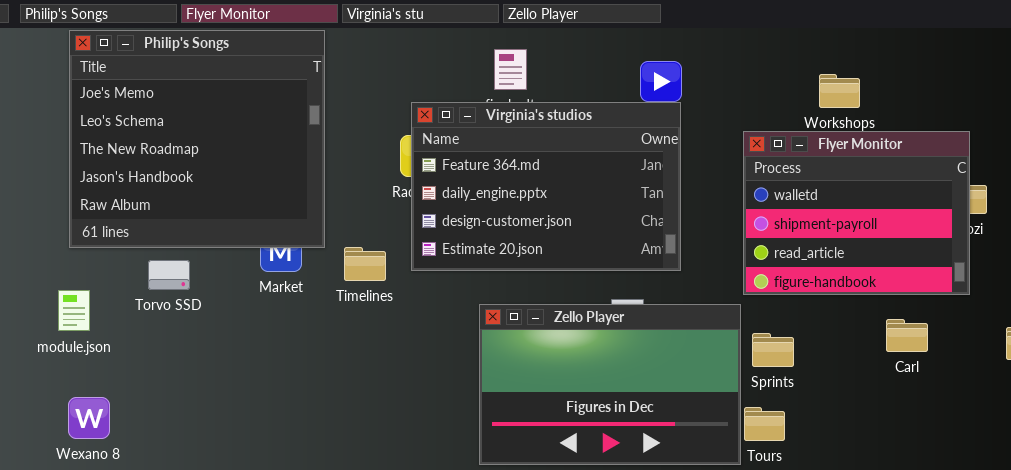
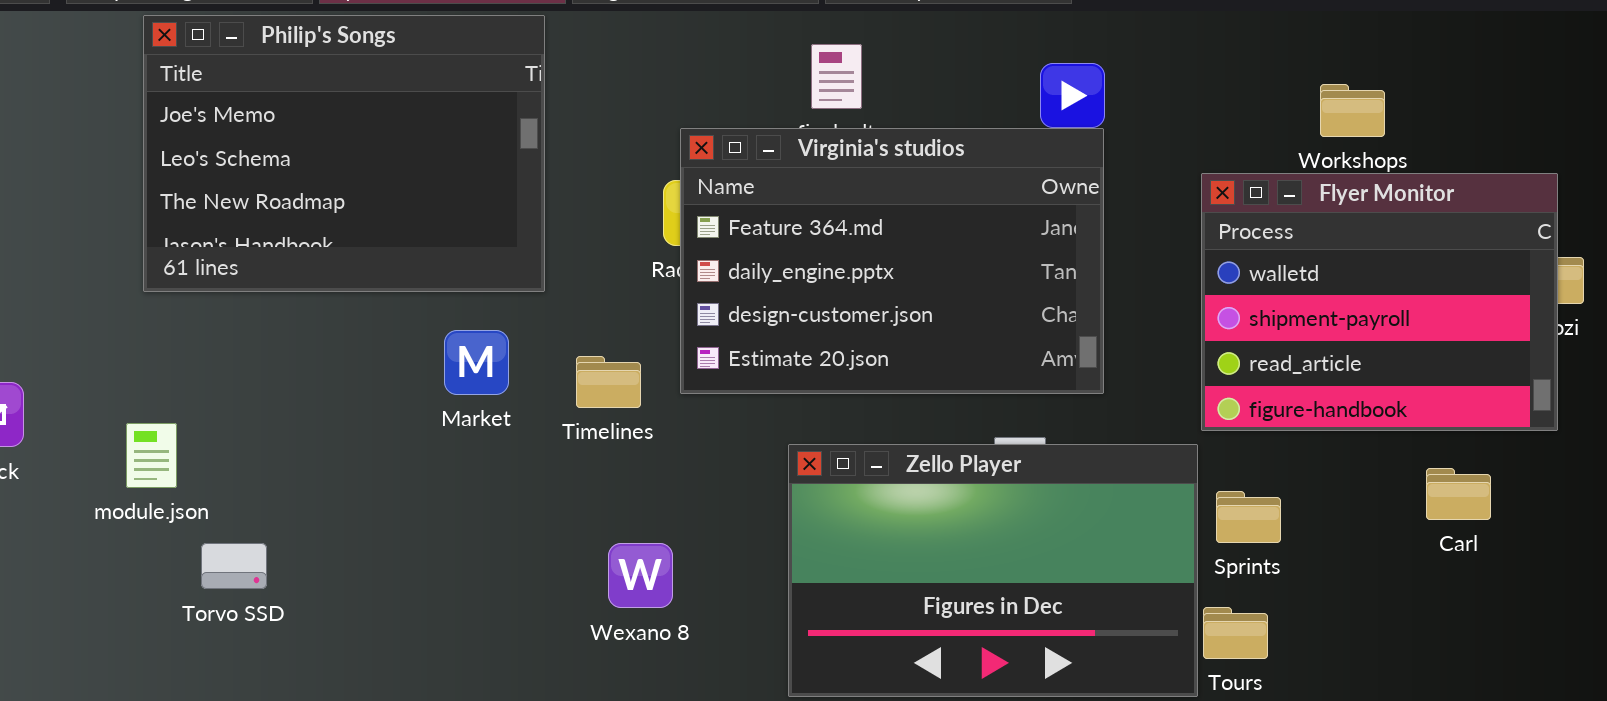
Philip's Songs: [69,30,325,248] -> [143,15,545,292], resized
Torvo SSD: [148,260,190,290] -> [201,543,267,589], moved
Wexano 8: [68,397,110,439] -> [608,543,673,608], moved

